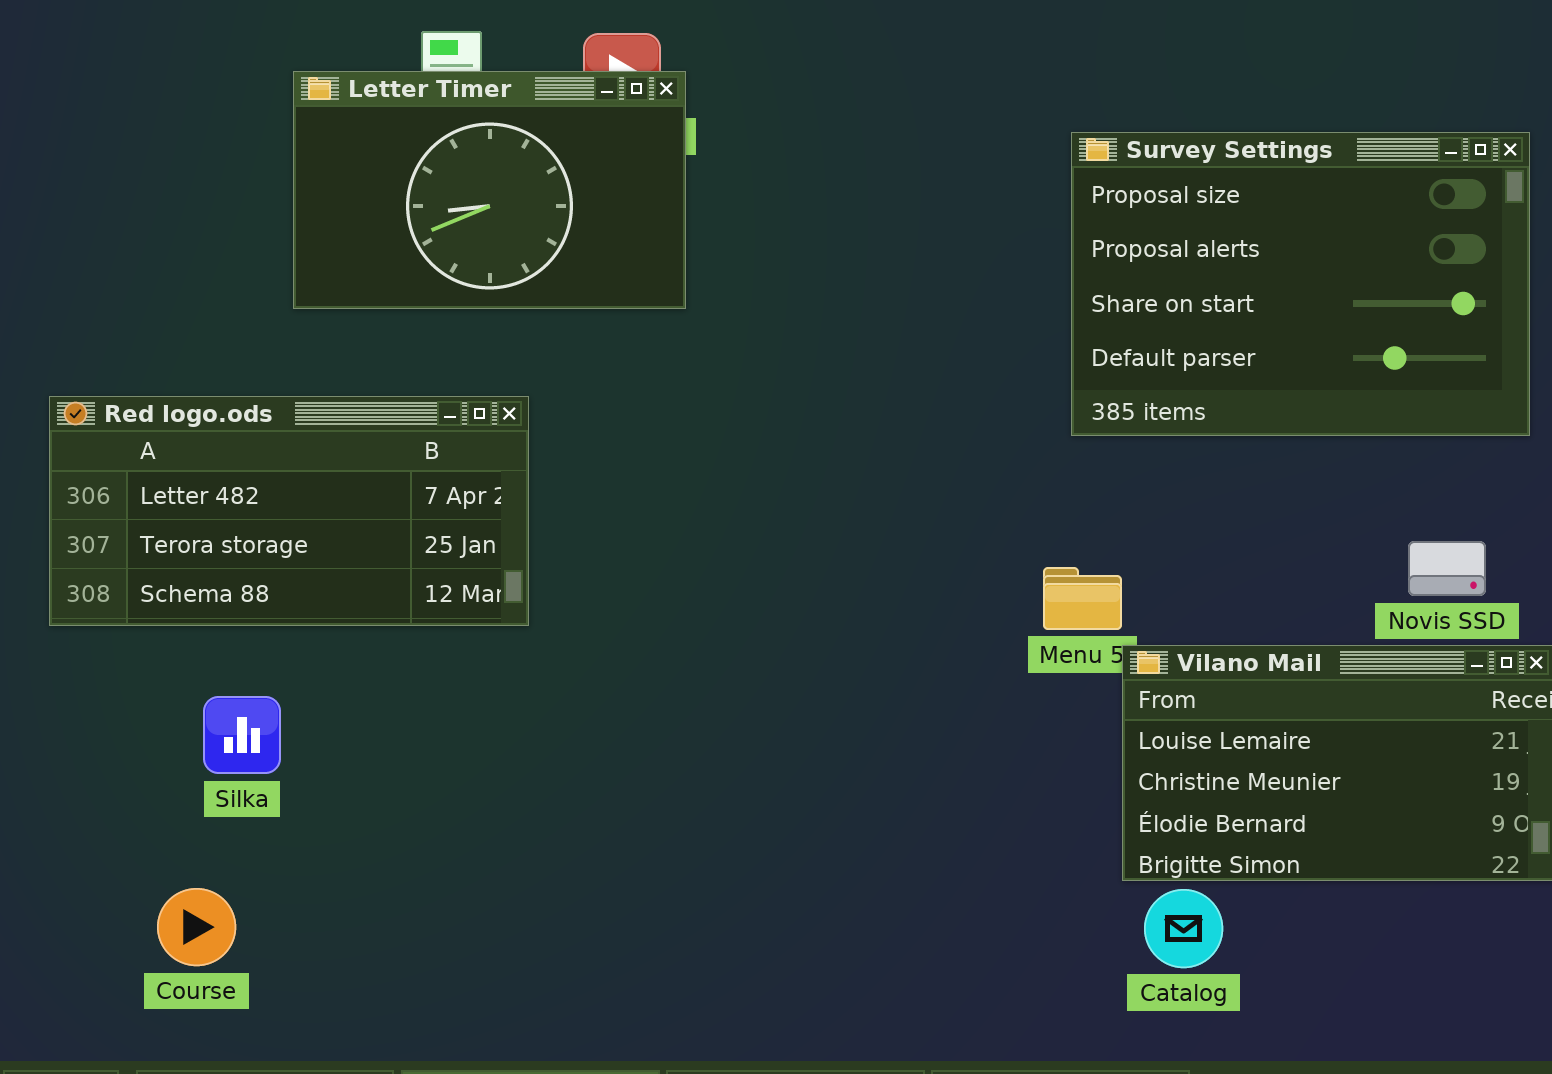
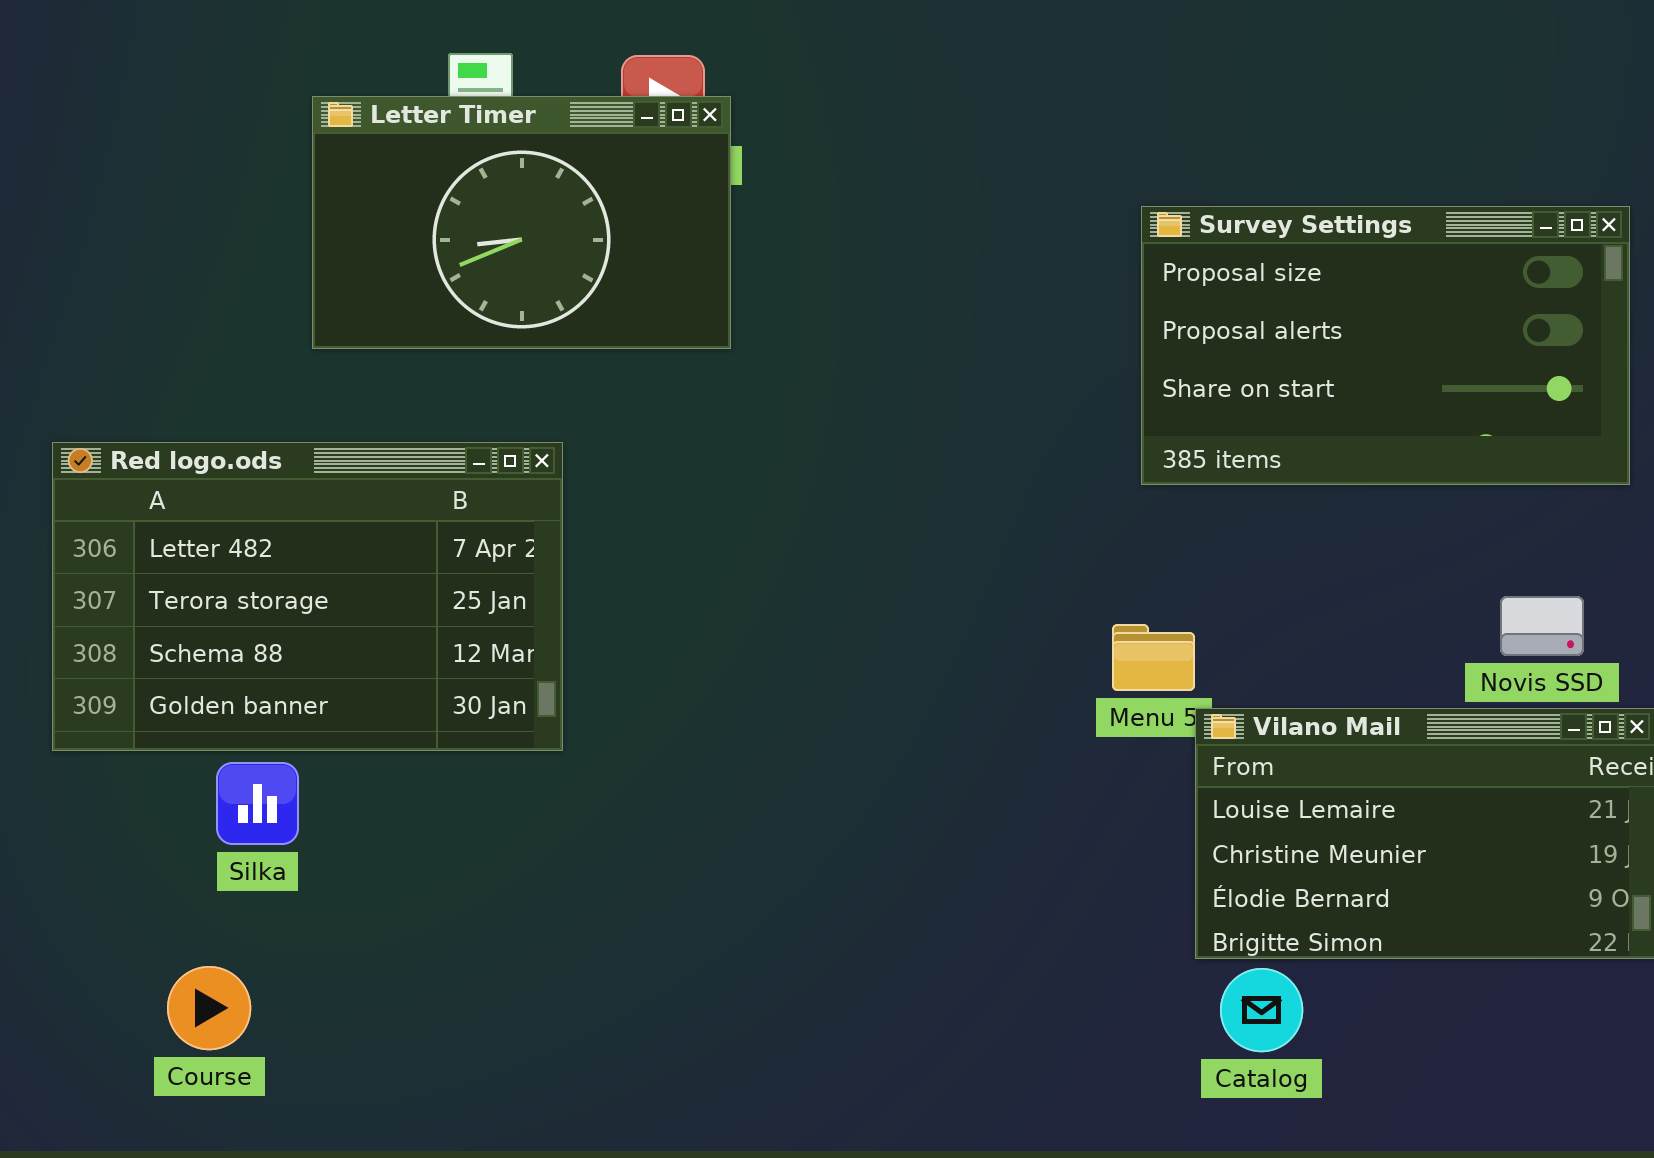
Survey Settings: [1071,132,1530,436] -> [1141,206,1630,485], resized
Red logo.ods: [49,396,529,626] -> [52,442,563,751], resized

